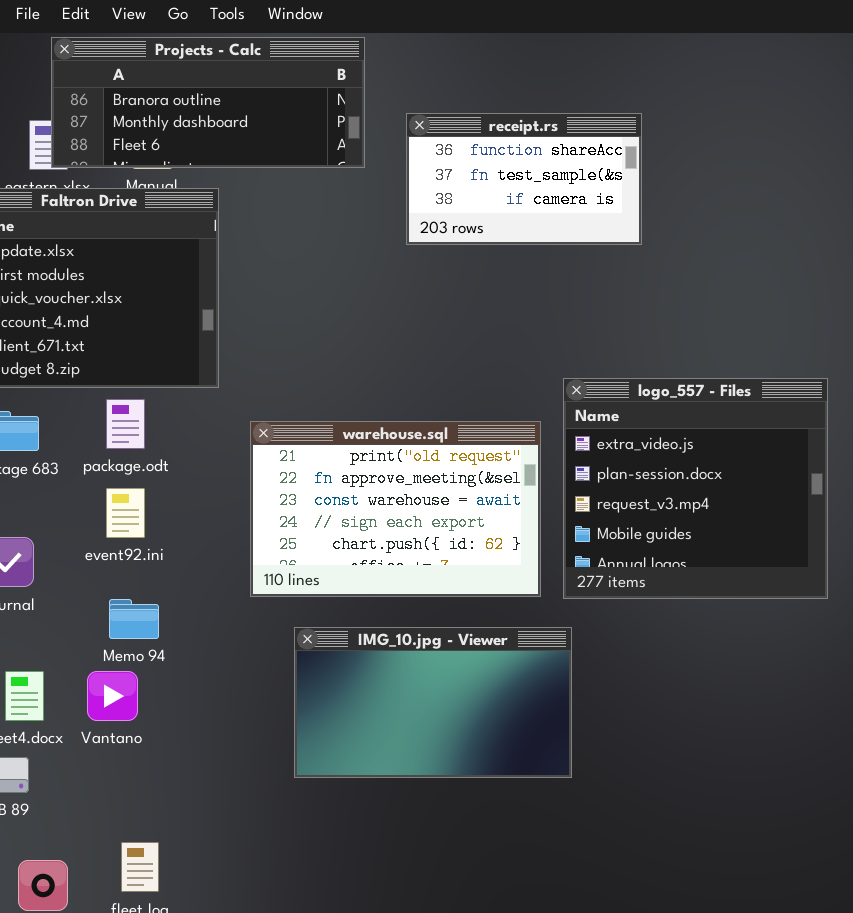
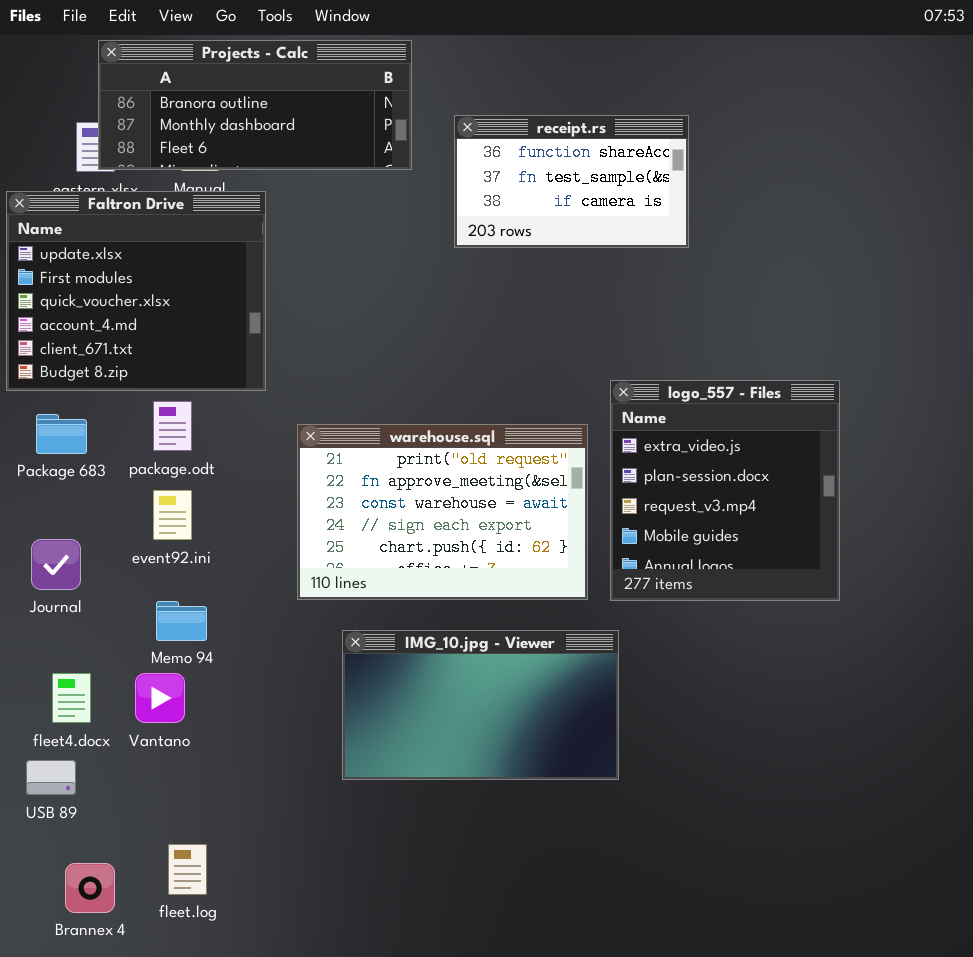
logo_557 - Files: [563,378,828,599] -> [610,380,840,601], resized

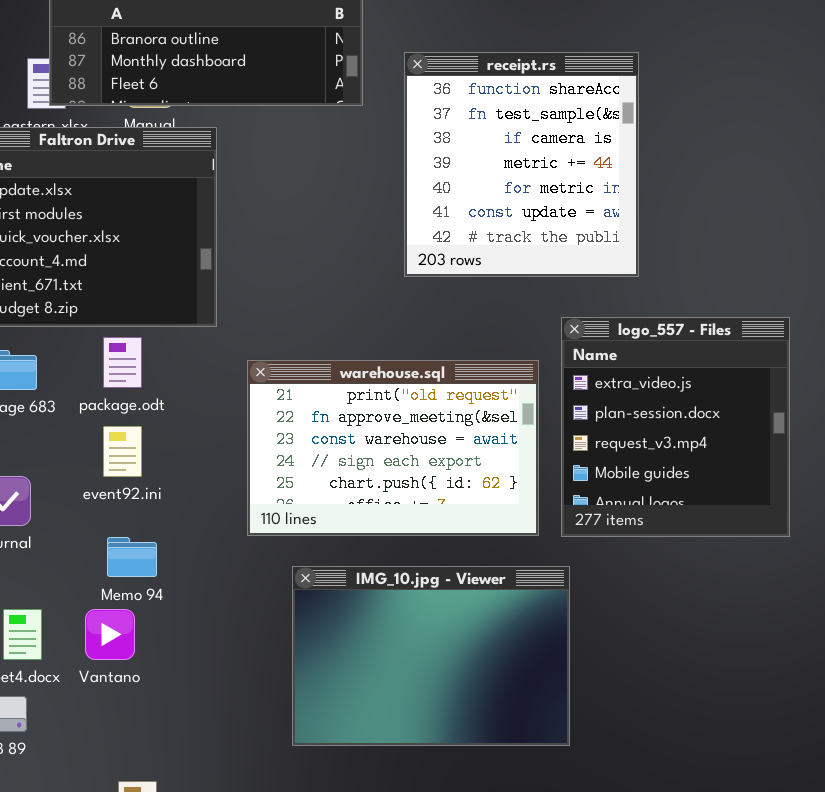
receipt.rs: [454,115,689,248] -> [404,52,639,277], resized
IMG_10.jpg - Viewer: [342,630,619,780] -> [292,566,570,746], resized

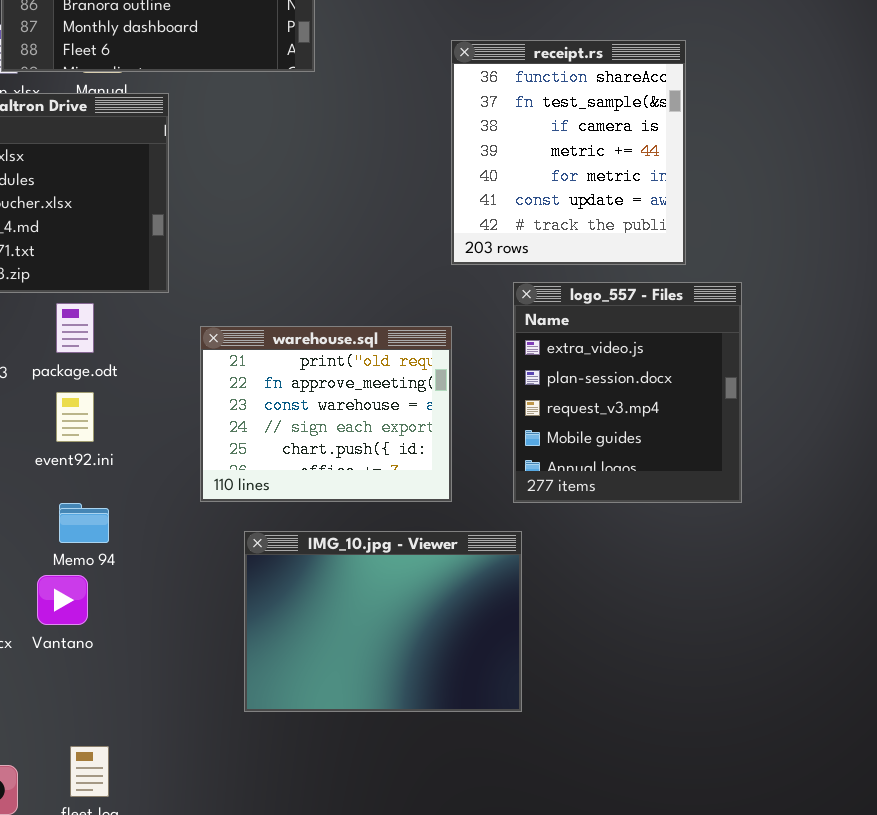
receipt.rs: [404,52,639,277] -> [451,40,686,265], moved
warehouse.sql: [247,360,539,536] -> [200,326,452,502], resized

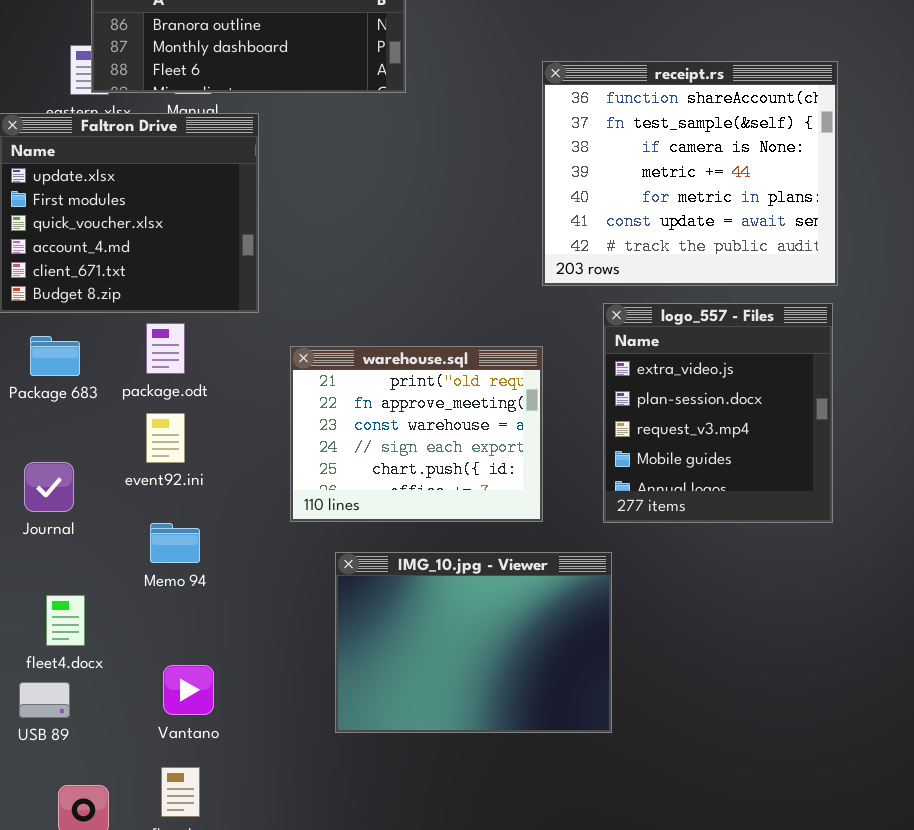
receipt.rs: [451,40,686,265] -> [542,61,838,286], resized
Vantano: [37,575,88,625] -> [163,665,214,715], moved

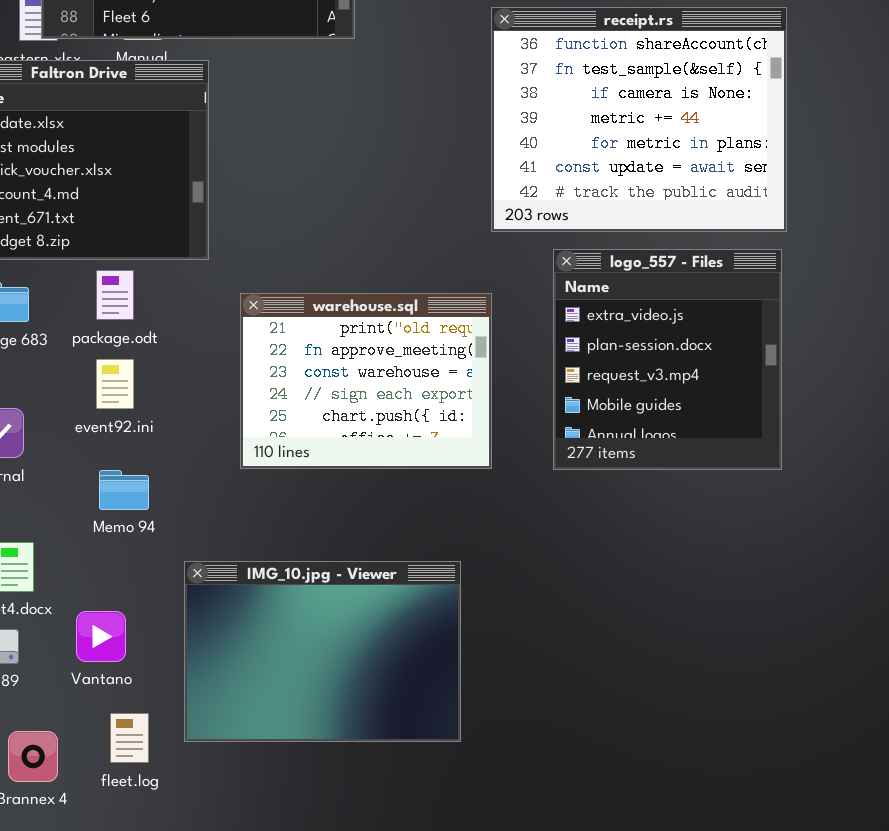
IMG_10.jpg - Viewer: [335,552,612,733] -> [184,561,461,742], moved
Vantano: [163,665,214,715] -> [76,611,126,662], moved

